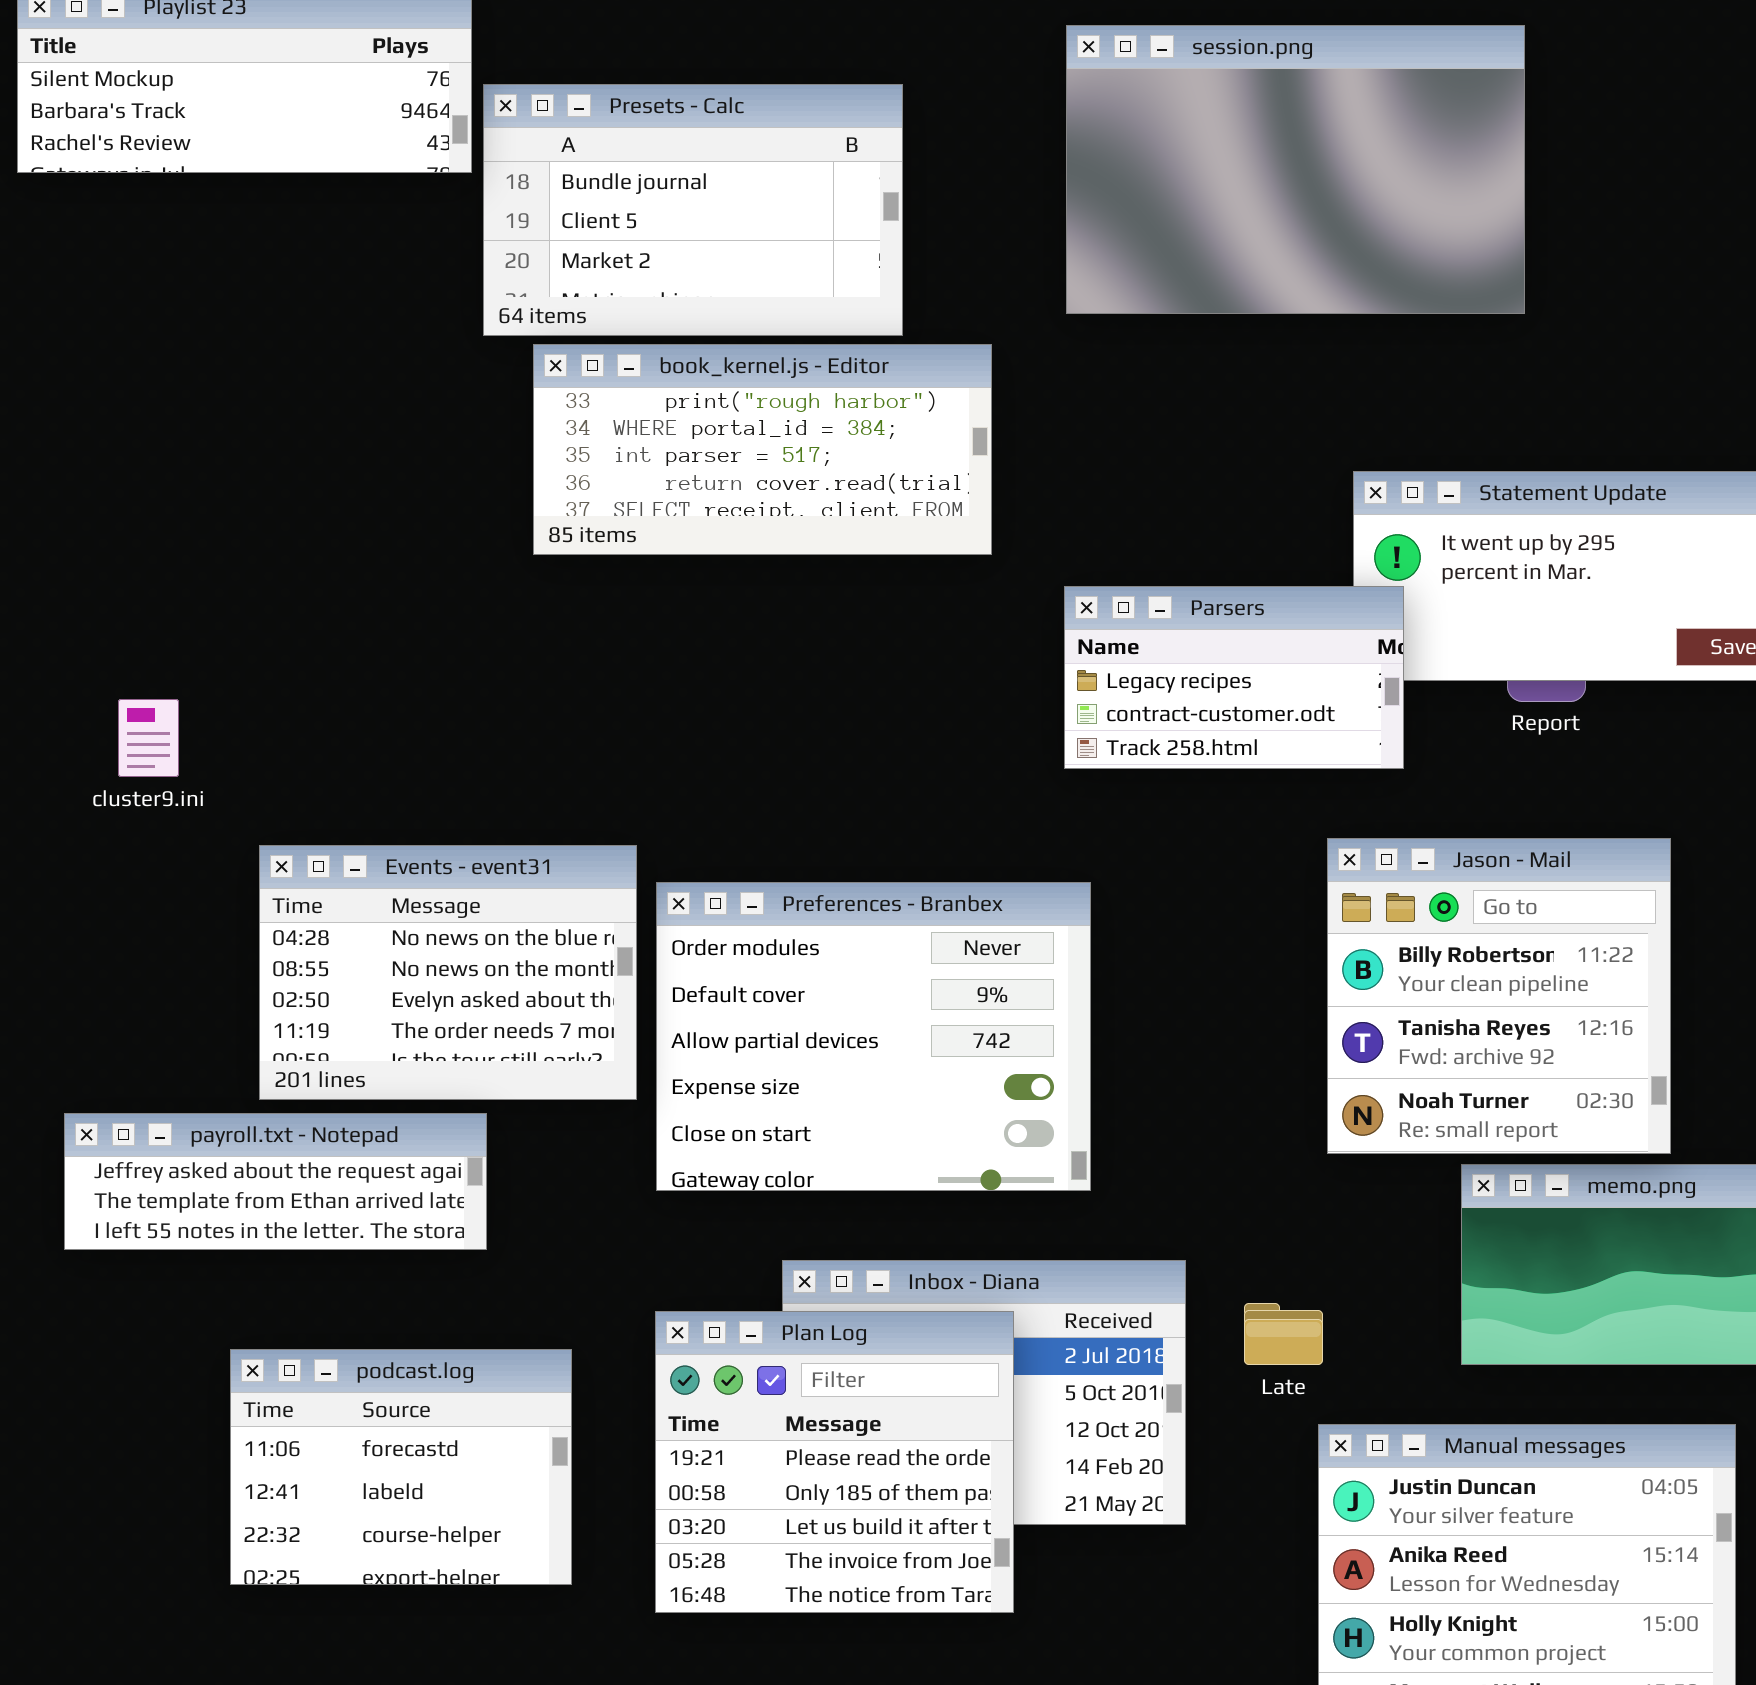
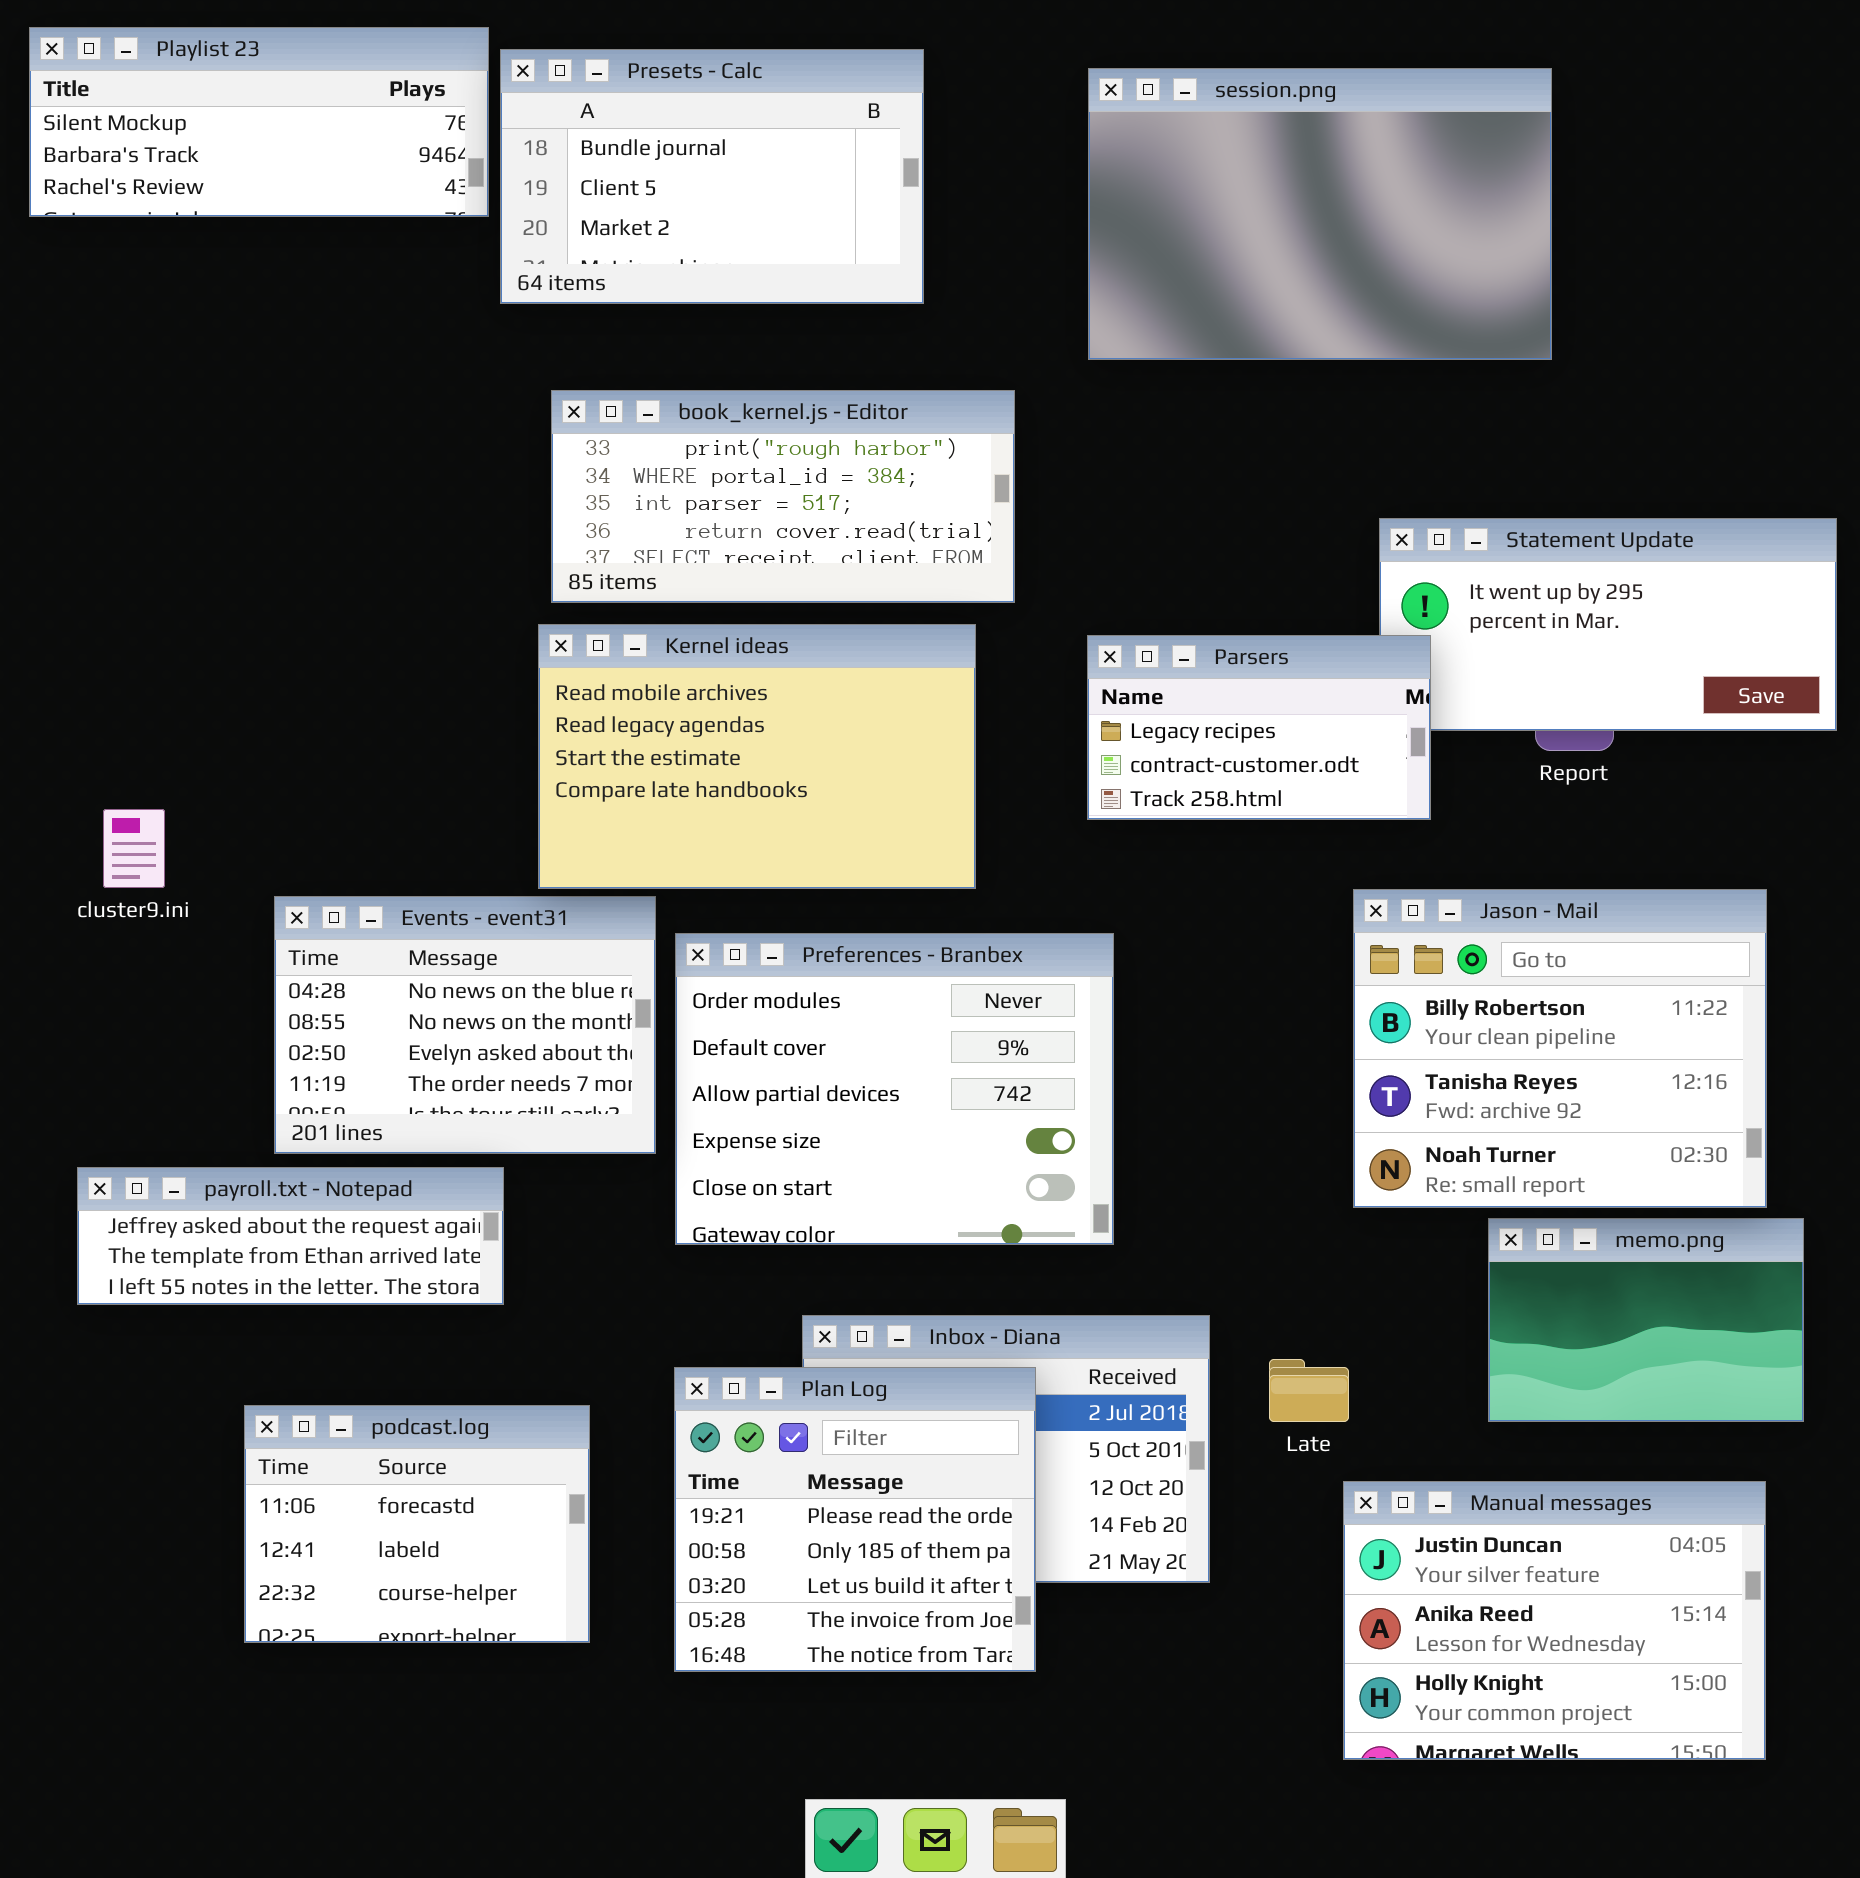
Presets - Calc: [483,84,903,336] -> [500,49,924,304], moved
Kernel ideas: none -> [538,624,976,889], opened
cluster9.ini: [118,699,179,777] -> [103,809,165,888], moved
Jason - Mail: [1327,838,1671,1154] -> [1353,889,1767,1208], resized

